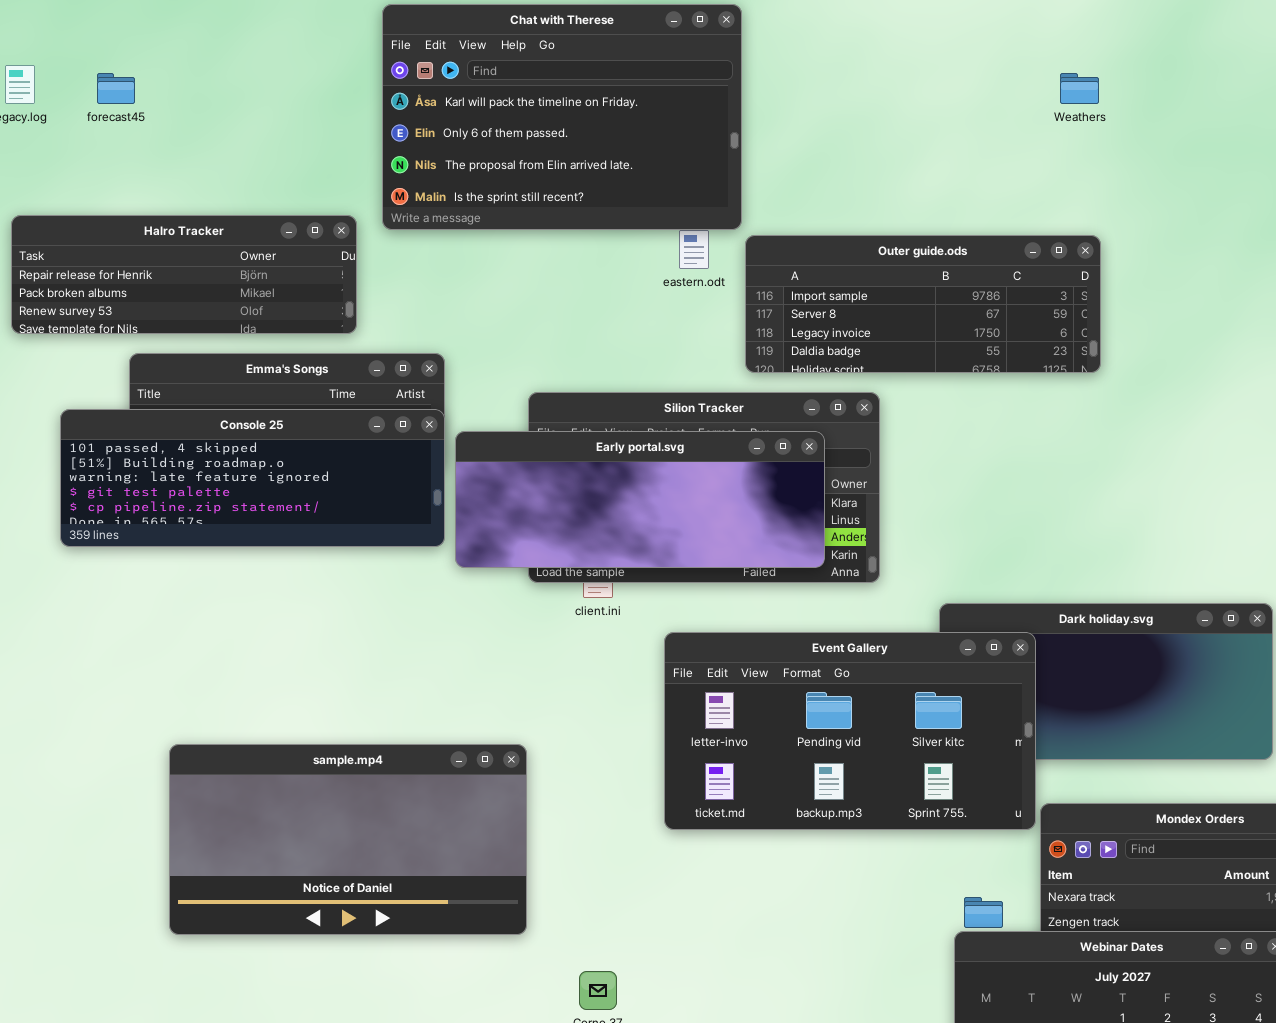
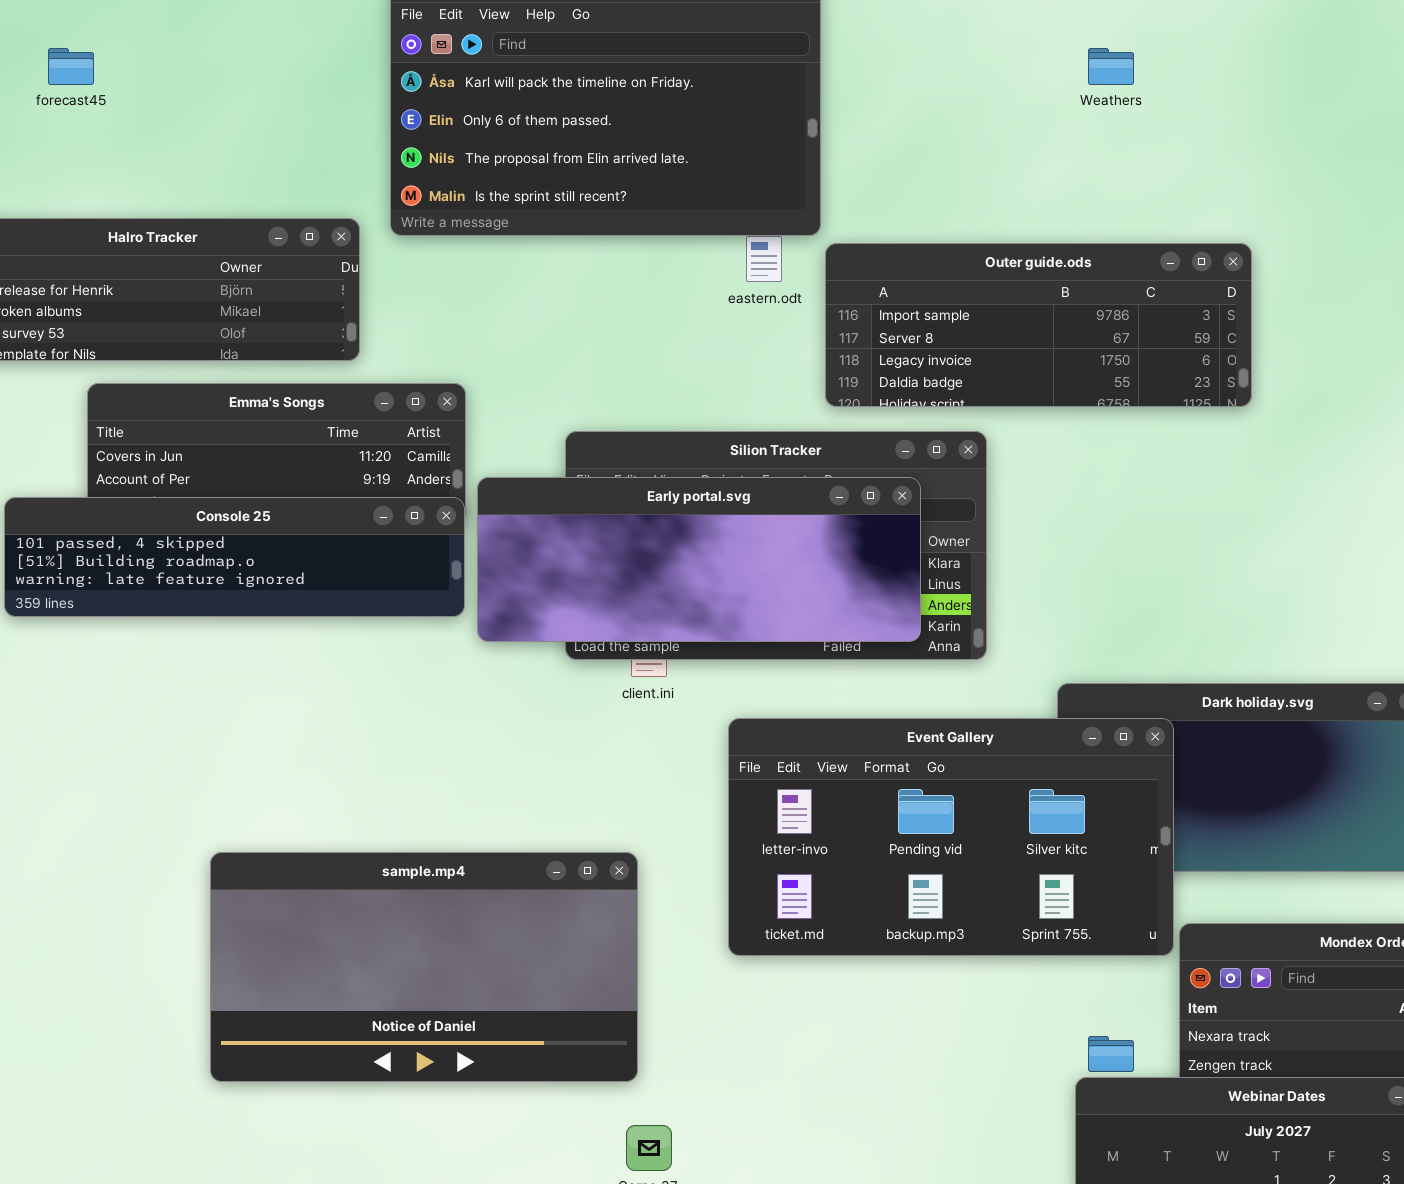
Weathers: [1060,73,1099,104] -> [1088,48,1134,85], moved
Console 25: [60,409,445,547] -> [4,497,465,617], resized
sample.mp4: [169,744,527,935] -> [210,852,638,1082], moved

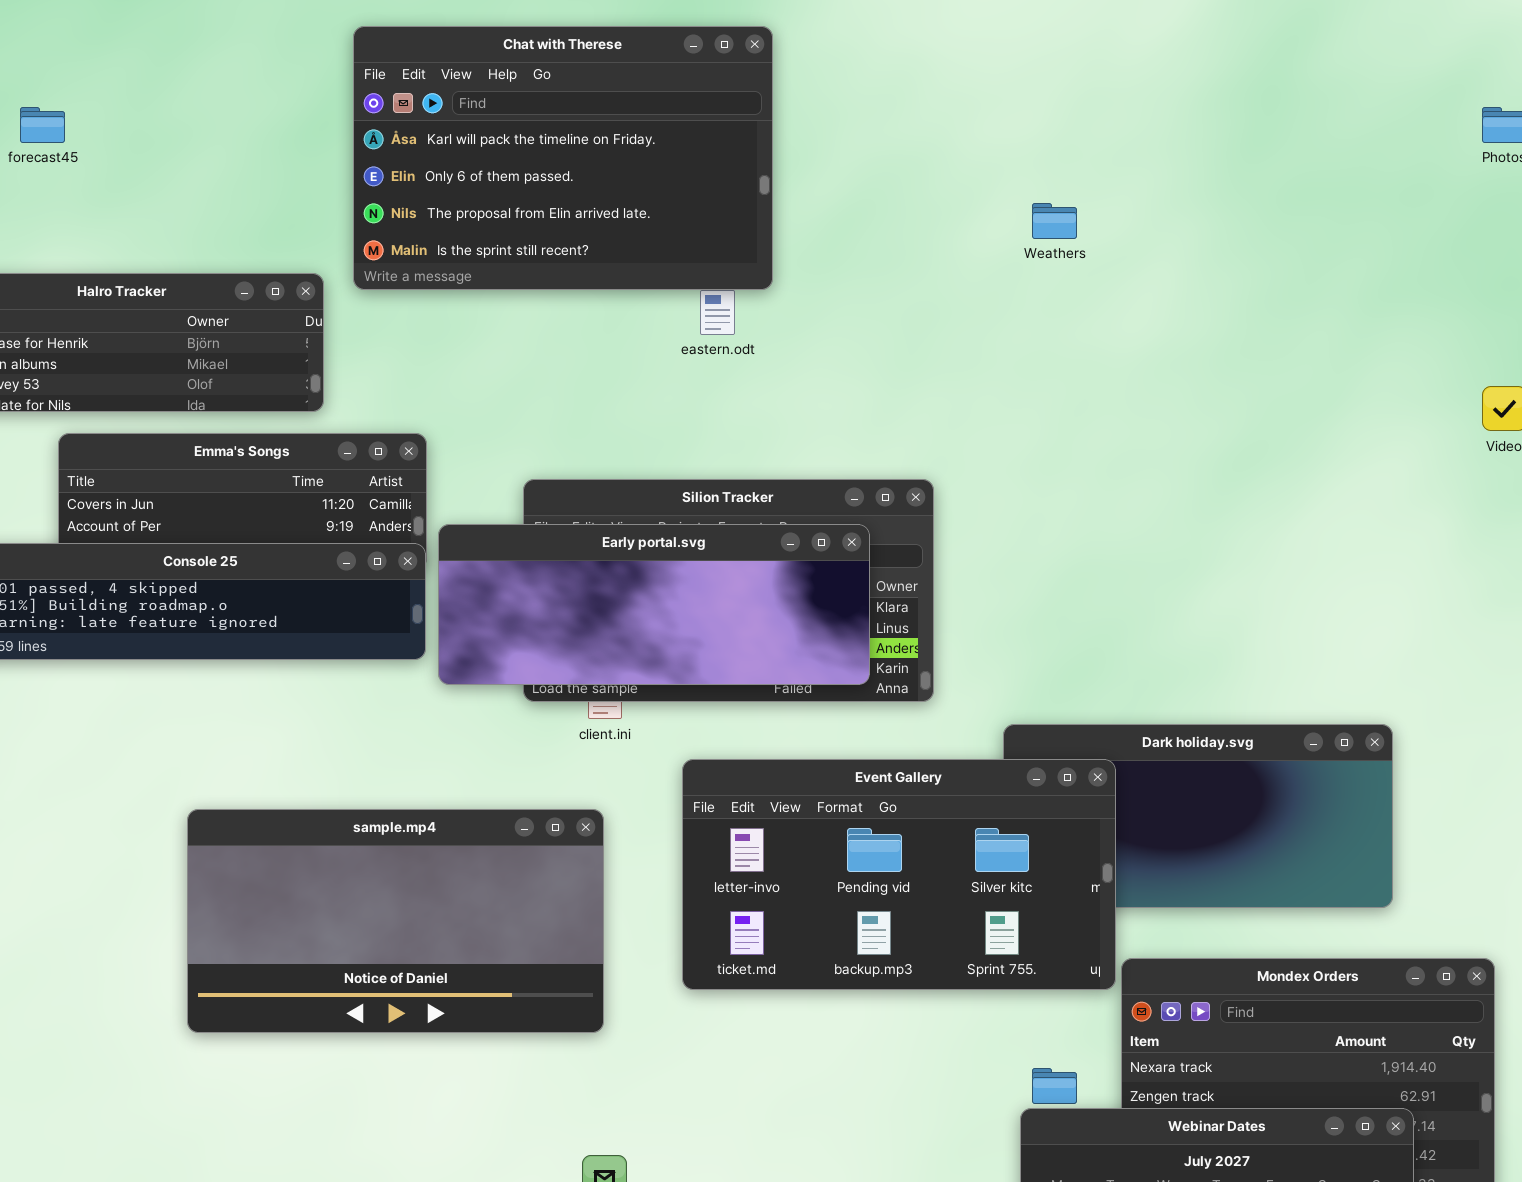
Weathers: [1088,48,1134,85] -> [1032,203,1077,239], moved
Outer guide.ods: [825,243,1252,407] -> none, closed
sample.mp4: [210,852,638,1082] -> [187,809,604,1033], moved

